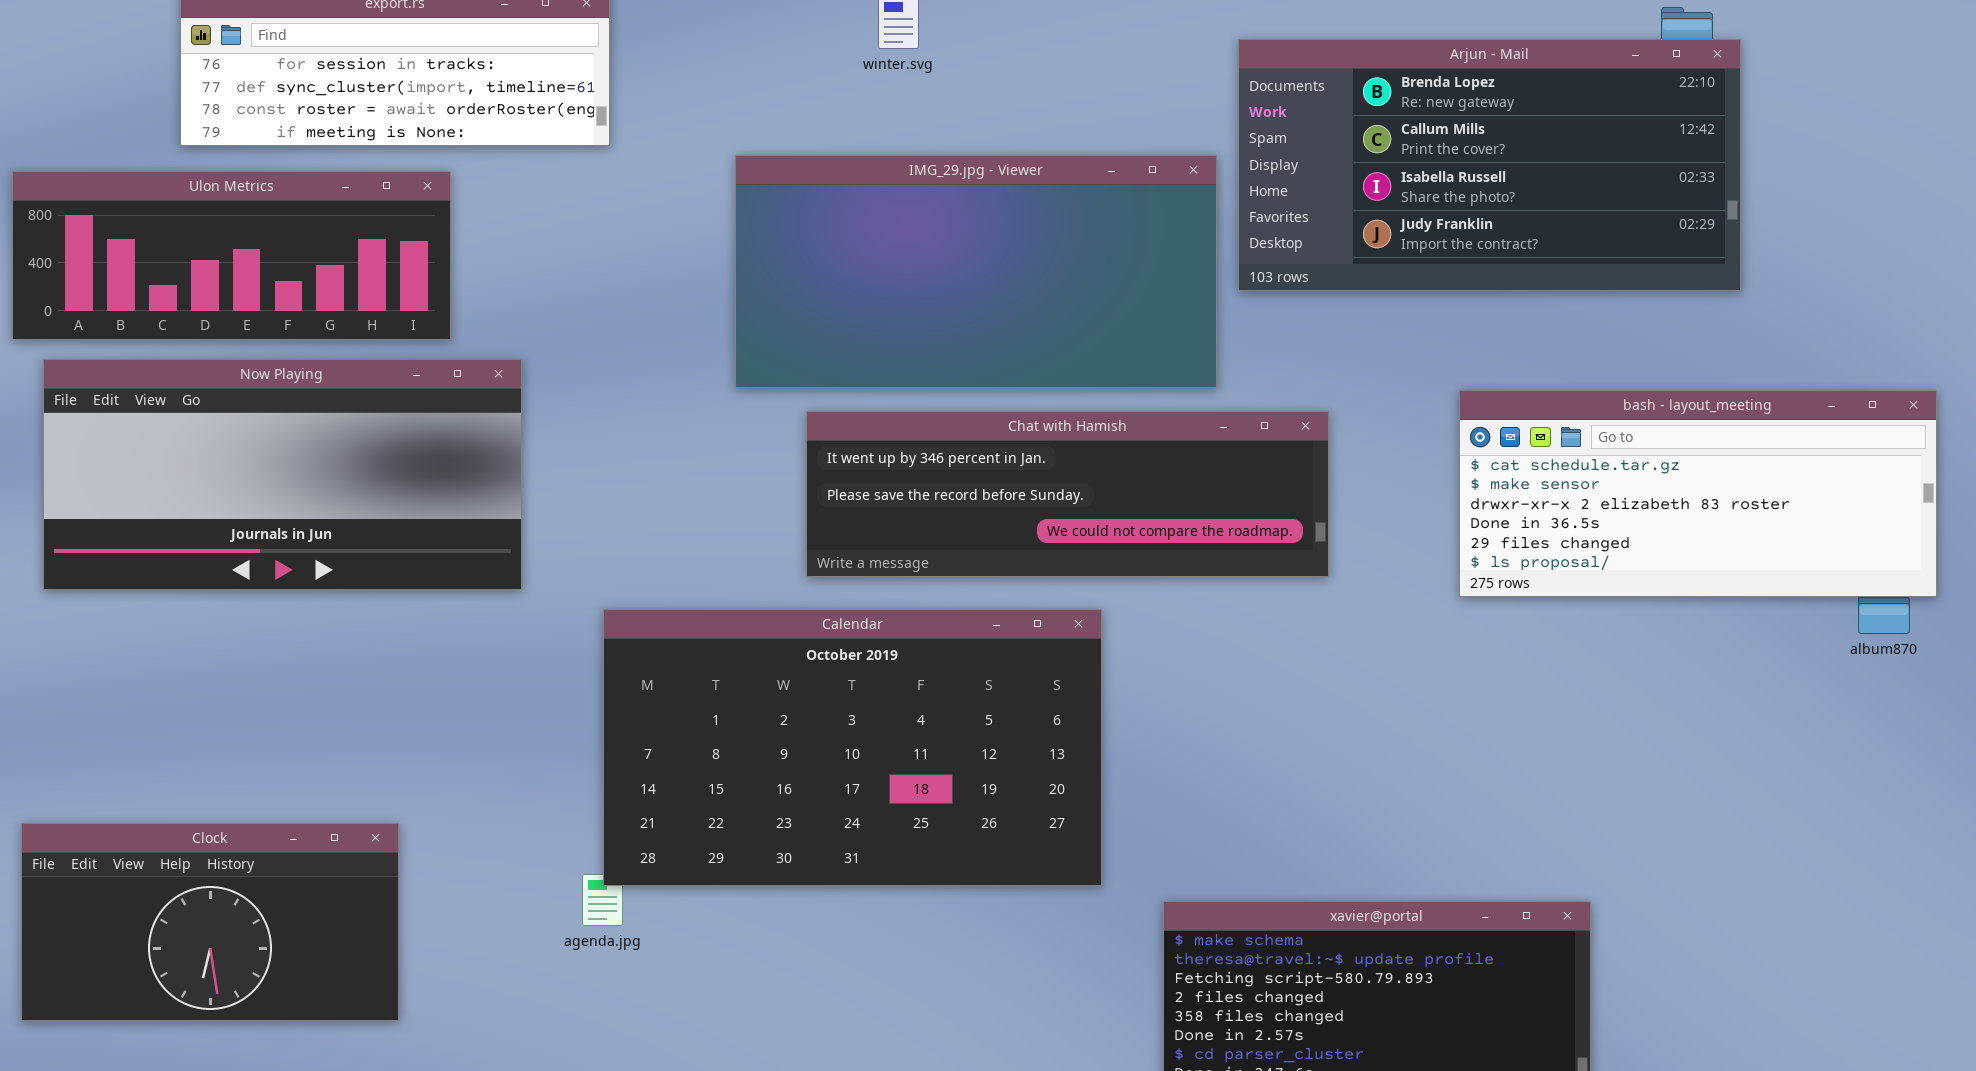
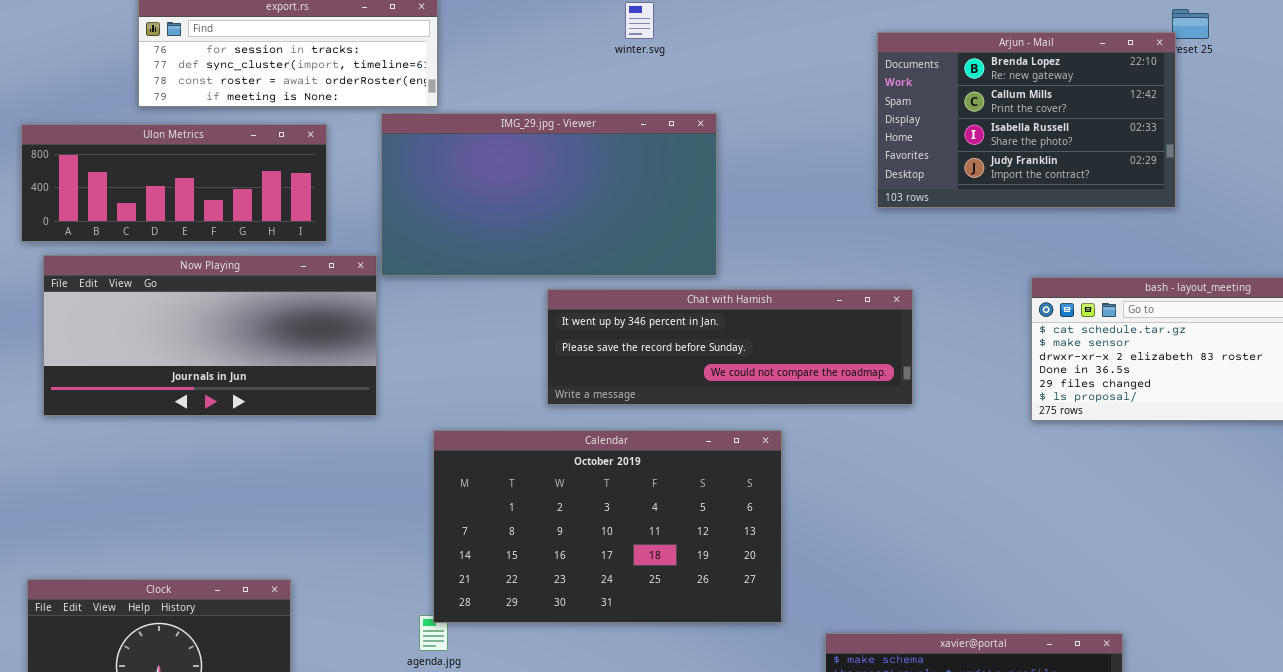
Arjun - Mail: [1238,39,1741,291] -> [877,32,1176,208], resized
IMG_29.jpg - Viewer: [735,155,1217,388] -> [381,113,717,276], moved
Chat with Hamish: [806,411,1329,577] -> [547,289,913,405], moved

